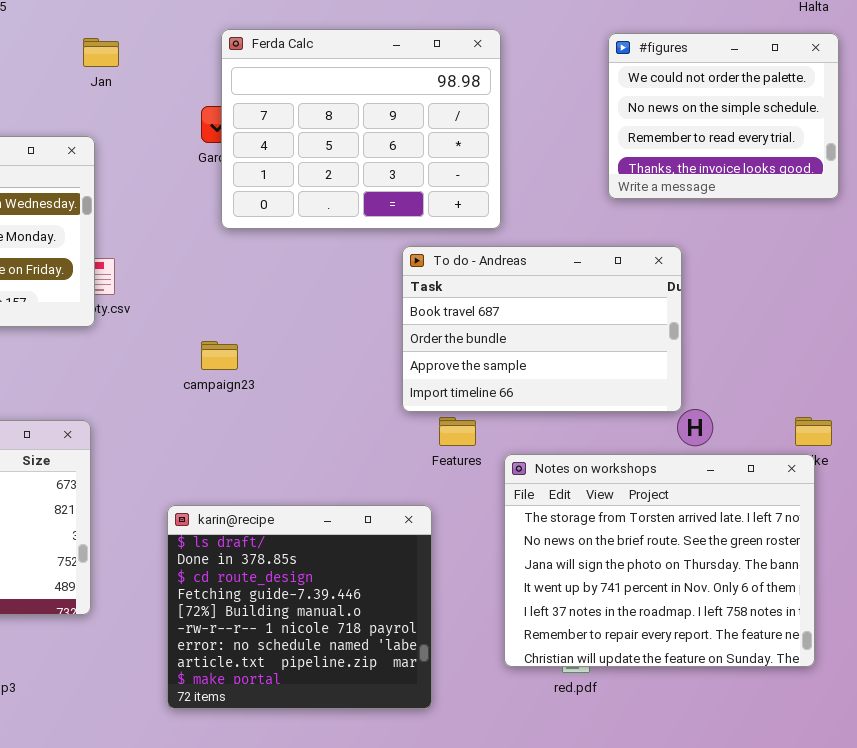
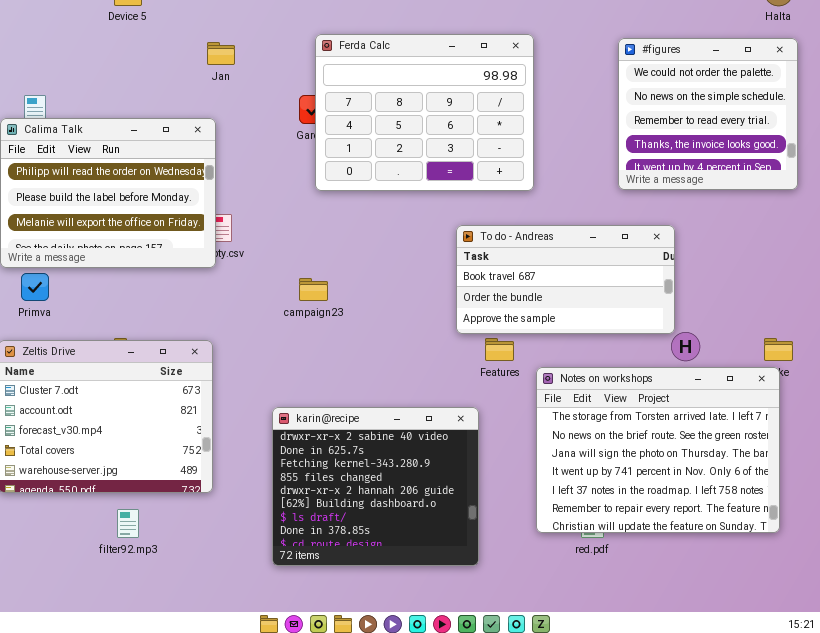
#figures: [608,33,839,199] -> [618,38,798,190], resized
To do - Andreas: [402,246,682,412] -> [456,225,675,334], resized
karin@recipe: [167,505,432,709] -> [272,407,479,566], scrolled up 6 rows

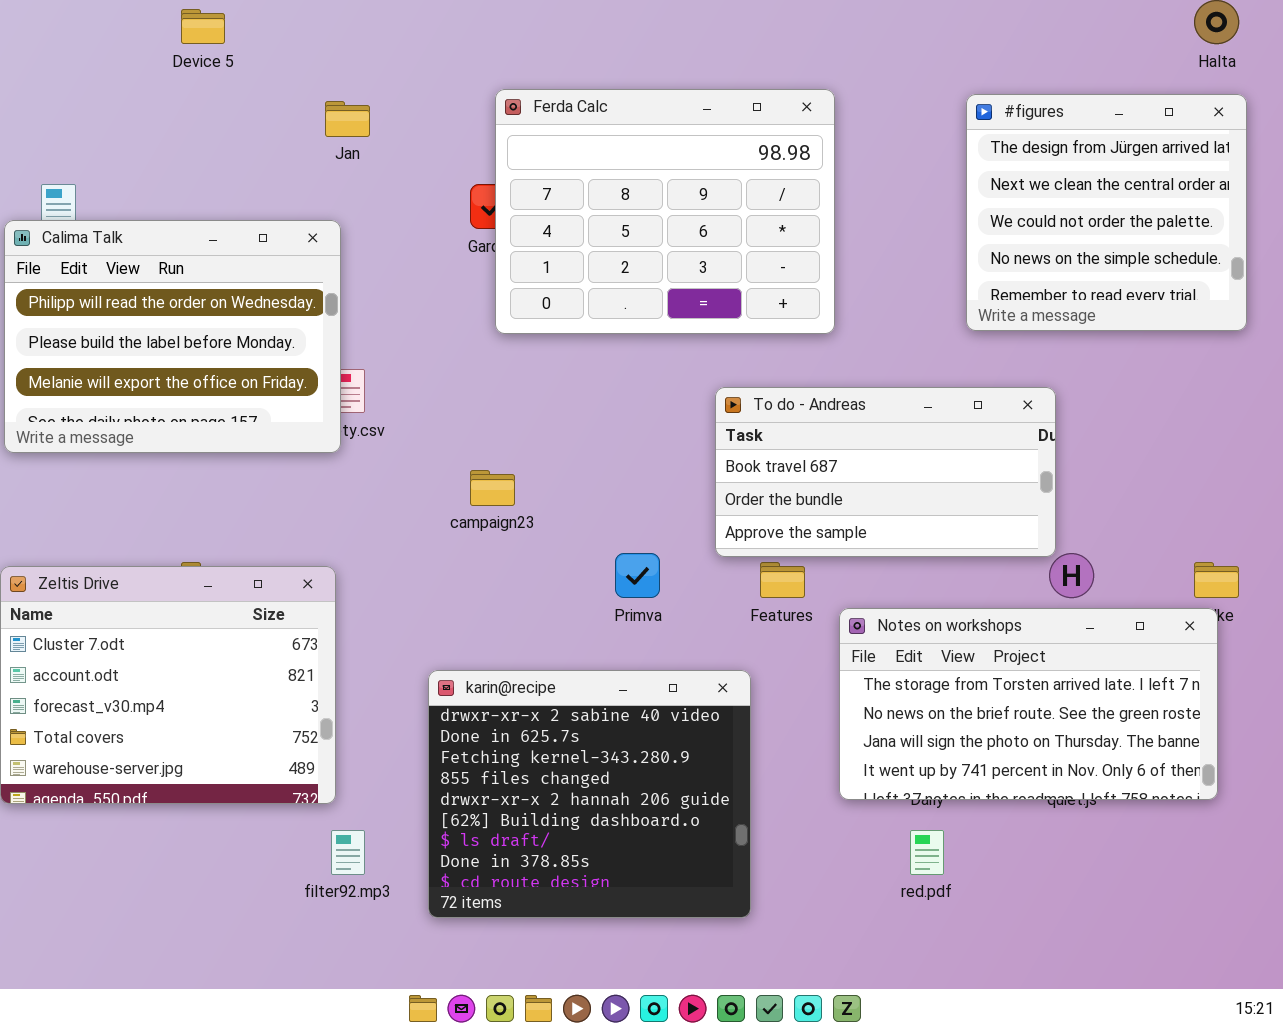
#figures: [618,38,798,190] -> [966,94,1247,331], scrolled up 2 rows
Primva: [21,273,49,301] -> [615,553,660,598], moved
Notes on workshops: [536,367,780,533] -> [839,608,1218,800], resized
filter92.mp3: [117,509,139,538] -> [331,830,365,875], moved

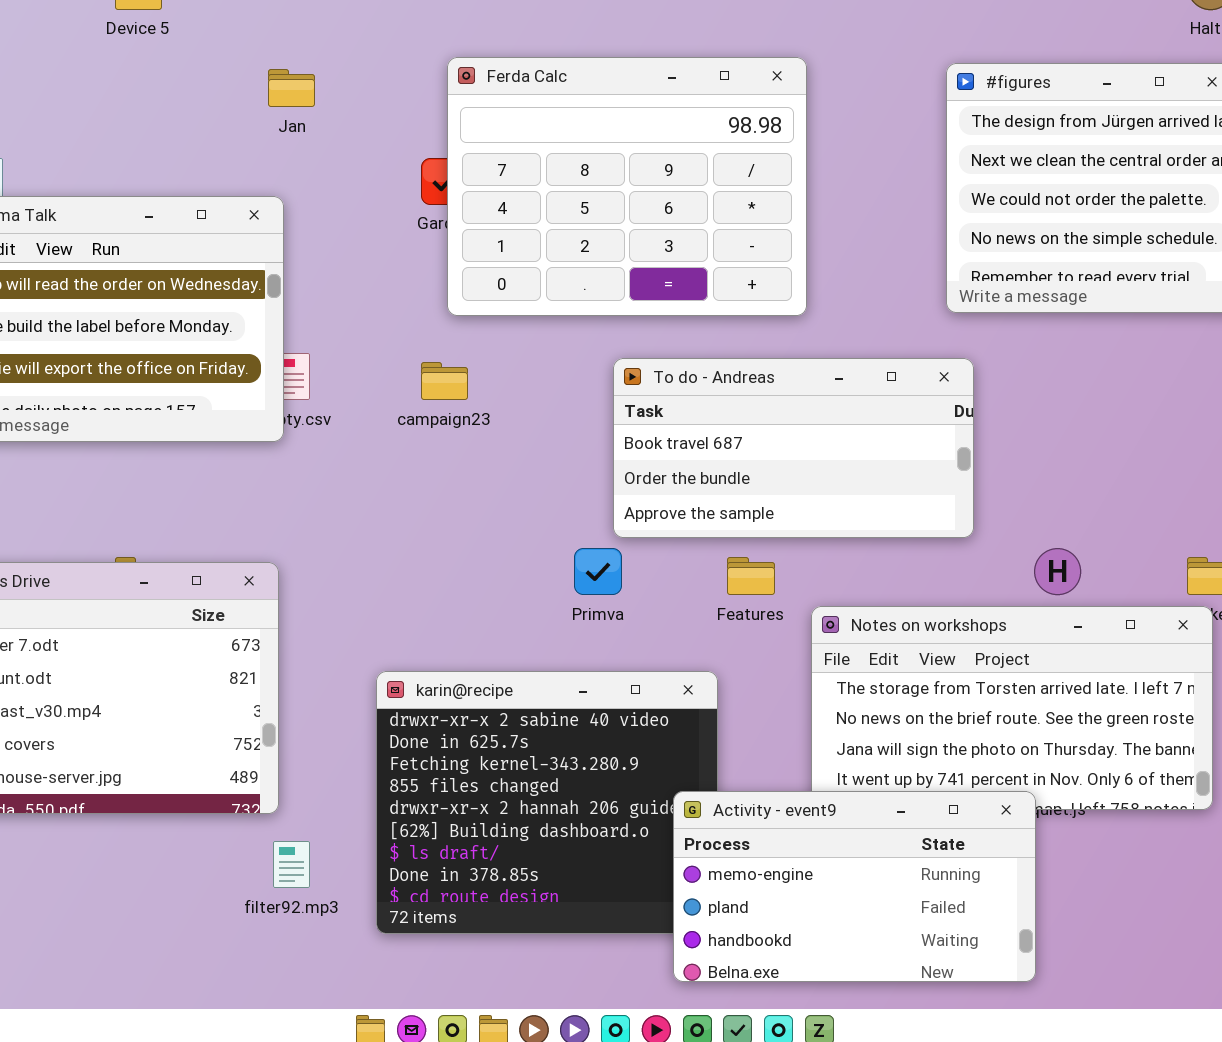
To do - Andreas: [715,387,1056,557] -> [613,358,974,538], moved
campaign23: [470,470,515,506] -> [421,362,468,400], moved
Activity - event9: none -> [673,791,1036,982], opened

